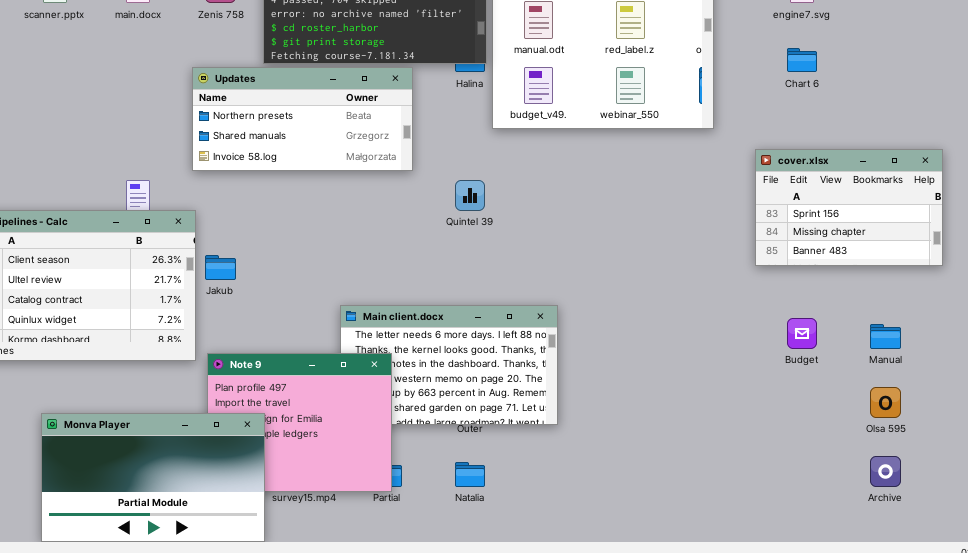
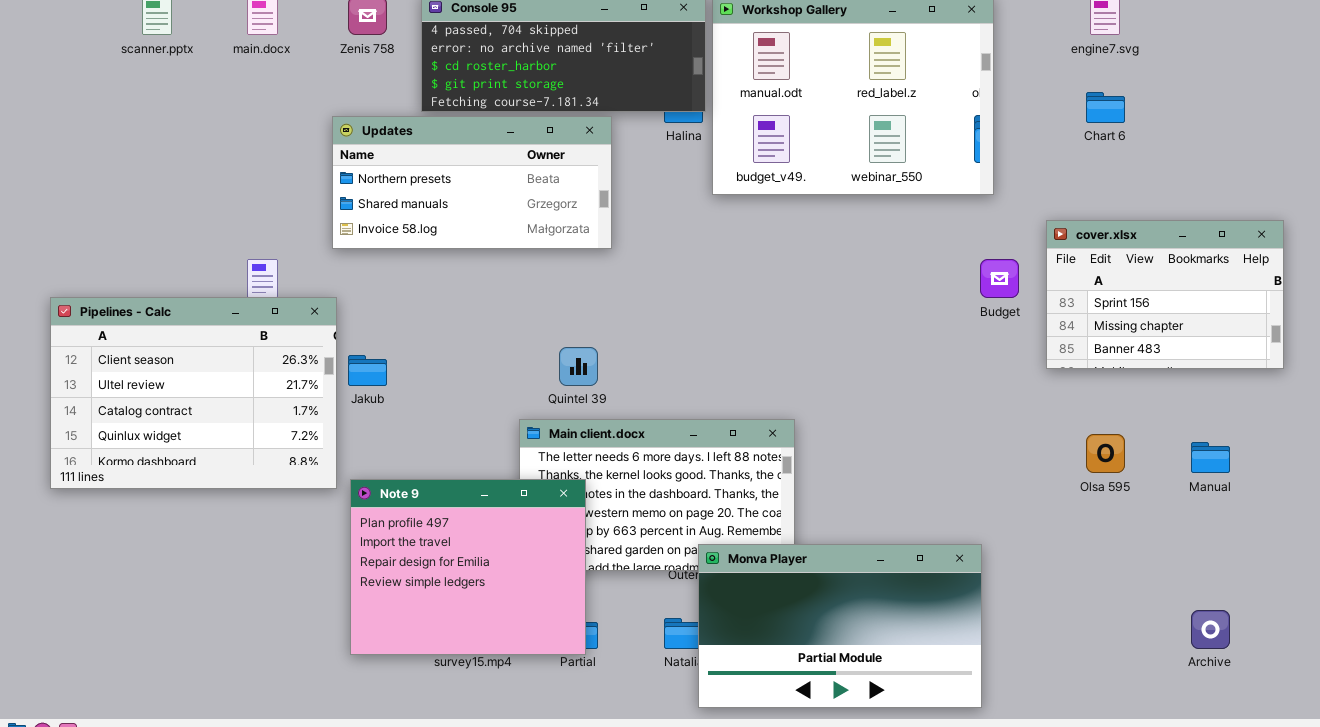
Quintel 39: [455,180,485,211] -> [559,347,598,386], moved
Budget: [787,318,817,349] -> [980,259,1019,298], moved
Olsa 595: [870,387,901,418] -> [1086,434,1125,473], moved
Monva Player: [41,413,265,542] -> [698,544,982,708], moved

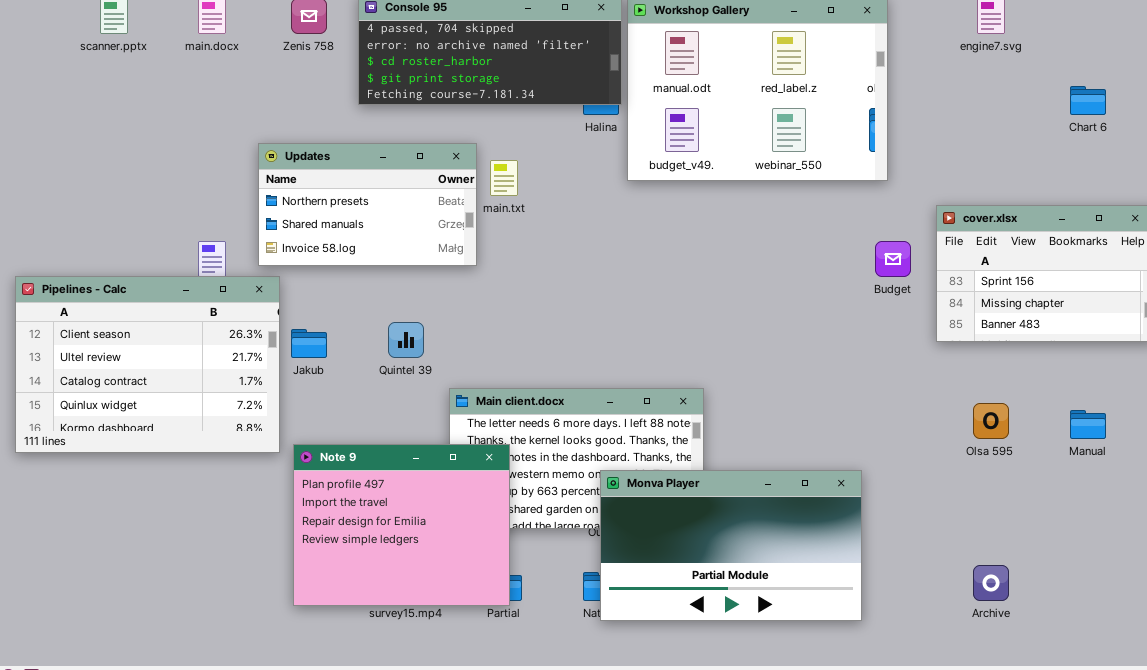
Chart 6: [1086,92,1125,123] -> [1070,86,1106,115], moved
Updates: [332,116,612,249] -> [258,143,477,266], moved, resized
Quintel 39: [559,347,598,386] -> [388,322,424,358], moved
Monva Player: [698,544,982,708] -> [600,470,862,621], moved
Archive: [1191,610,1230,649] -> [973,565,1009,601], moved

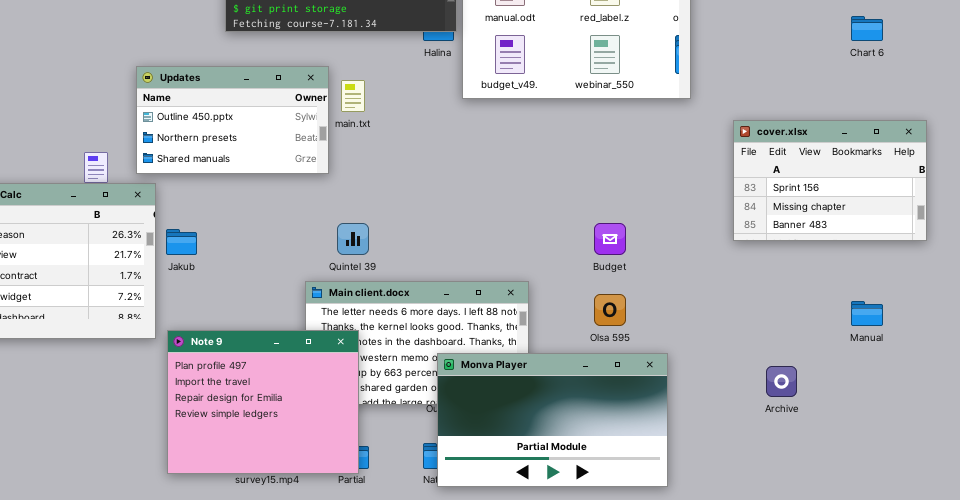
Updates: [258,143,477,266] -> [136,66,329,174], scrolled up 1 row
Budget: [875,241,911,277] -> [594,223,626,255], moved
Quintel 39: [388,322,424,358] -> [337,223,369,255], moved
Olsa 595: [973,403,1009,439] -> [594,294,626,326], moved
Archive: [973,565,1009,601] -> [766,366,797,397], moved

